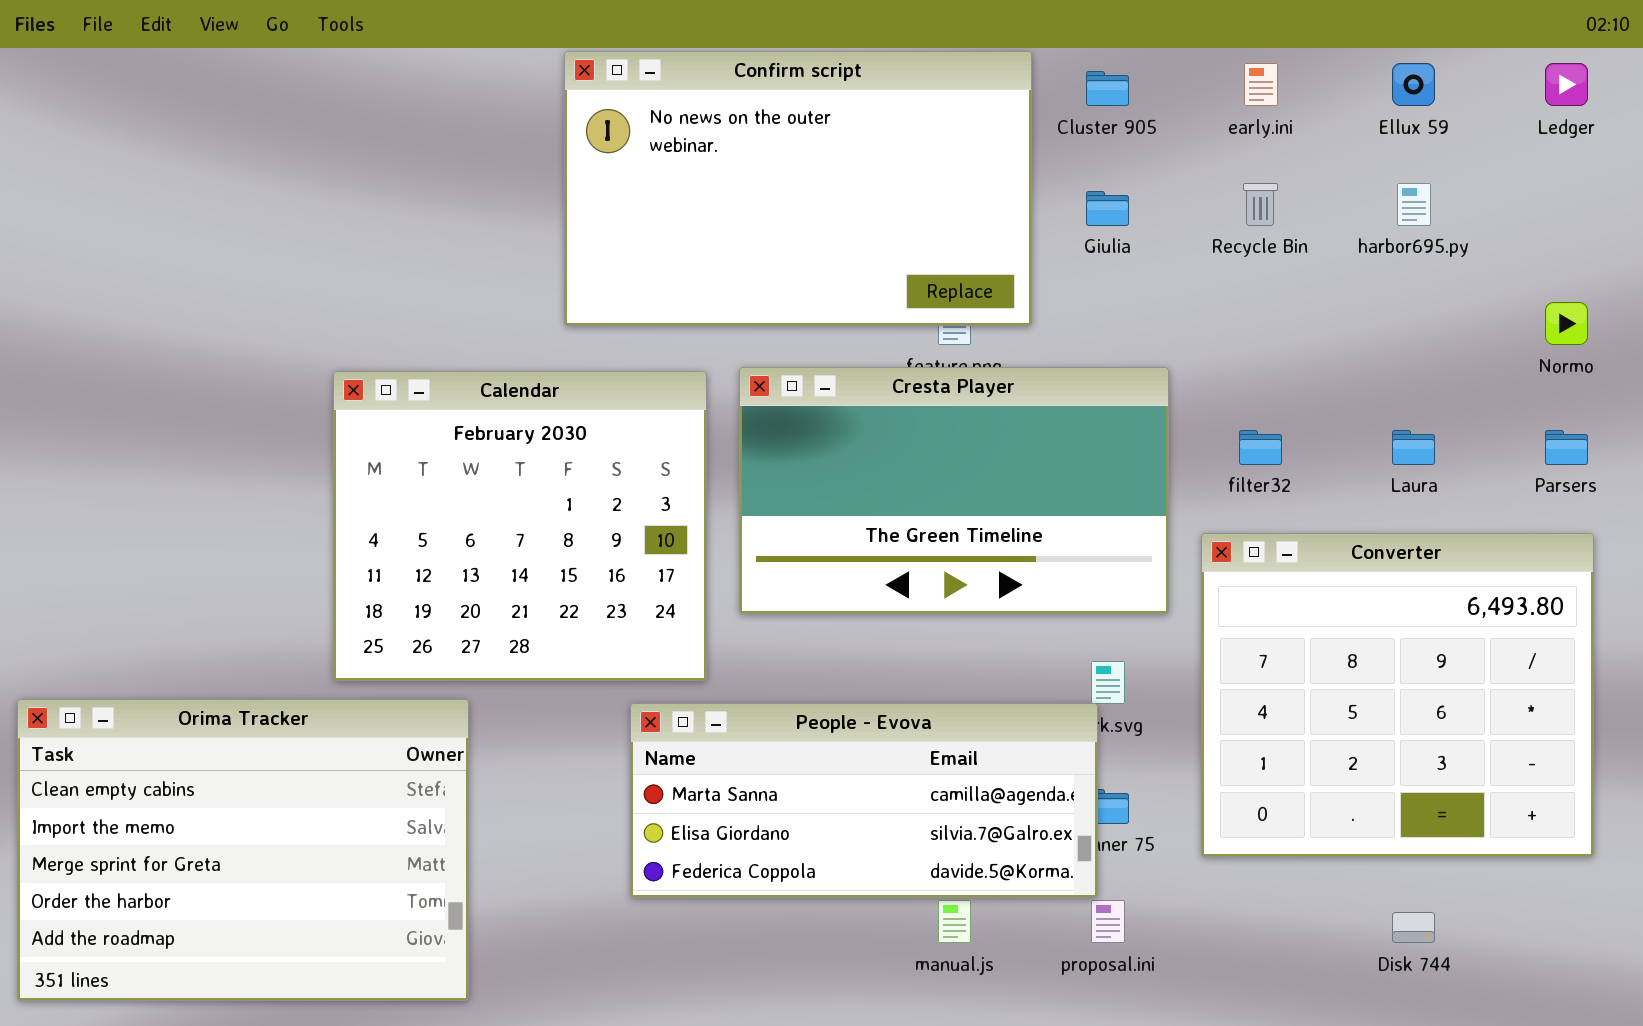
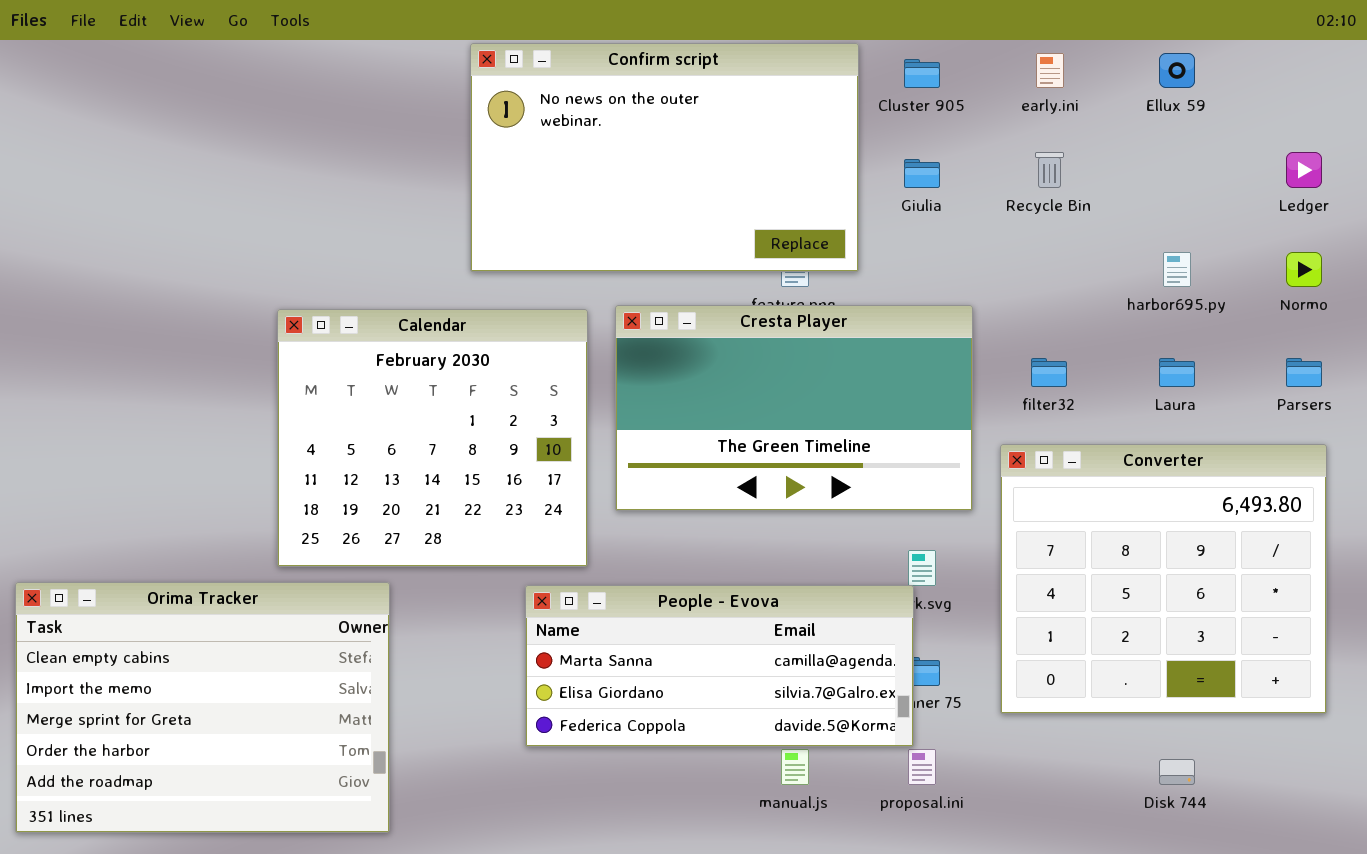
Ledger: [1545,63,1588,106] -> [1286,152,1322,188], moved
harbor695.py: [1397,183,1431,226] -> [1163,252,1191,287], moved

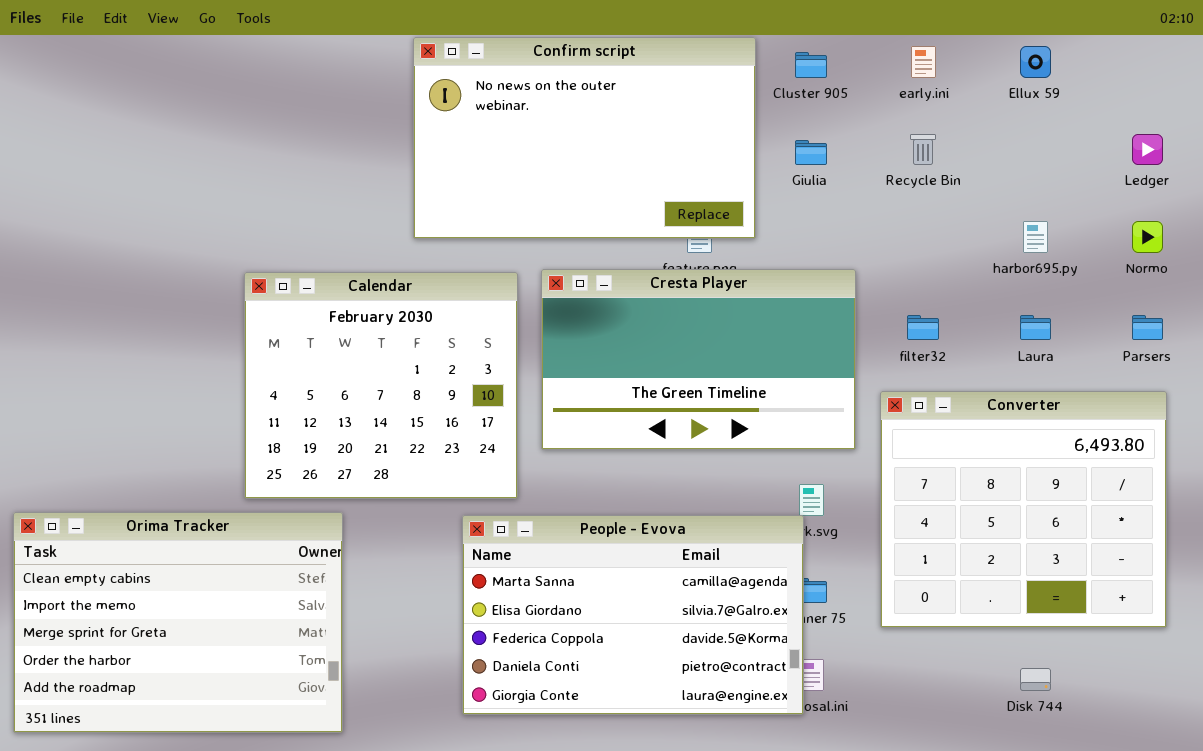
People - Evova: [525,585,914,747] -> [462,515,804,715], resized

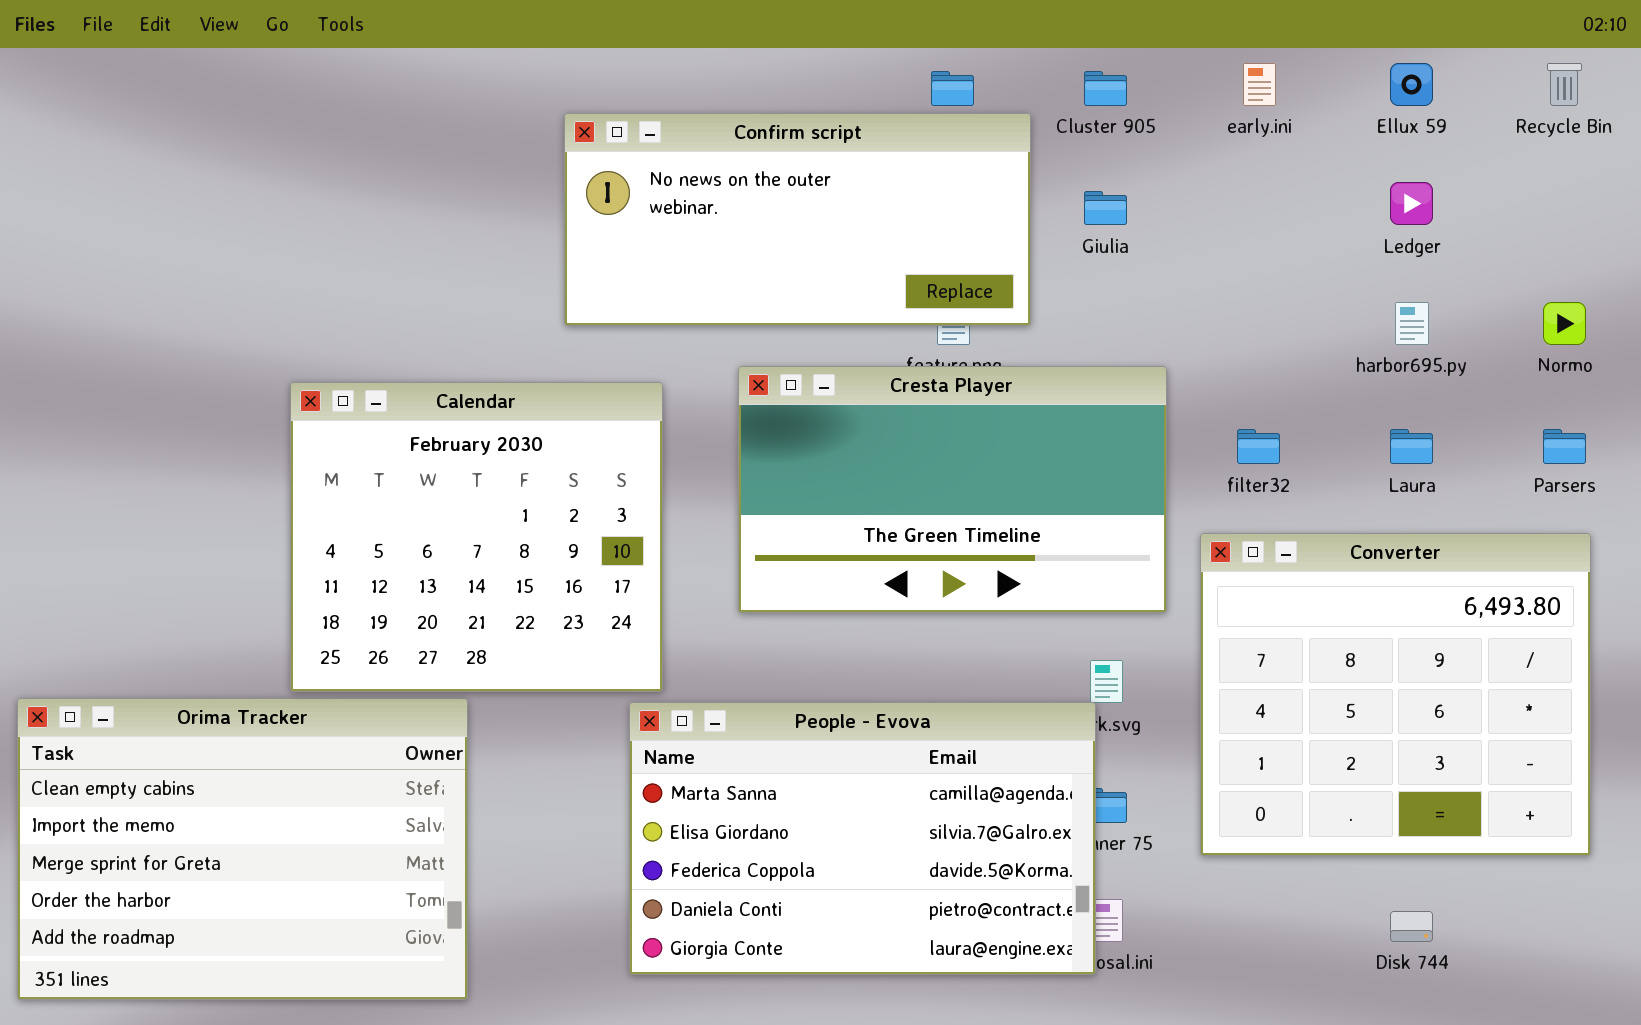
Confirm script: [413,37,756,239] -> [564,113,1031,326], resized
Recycle Bin: [910,134,936,165] -> [1547,63,1582,106], moved
Ledger: [1132,134,1163,165] -> [1390,182,1433,225], moved
Calendar: [244,272,518,499] -> [290,382,663,692], moved

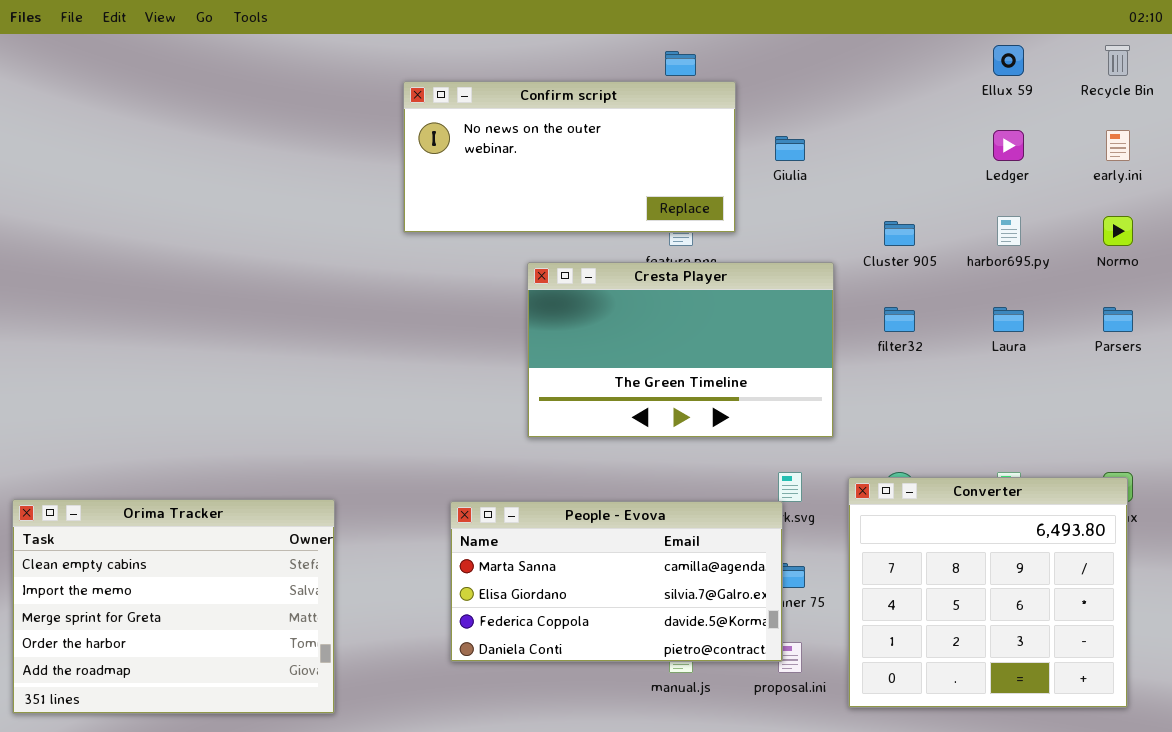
early.ini: [1243,63,1276,106] -> [1106,130,1130,161], moved
Cluster 905: [1084,71,1127,106] -> [884,221,915,246], moved
Calendar: [290,382,663,692] -> none, closed
Converter: [1200,533,1591,856] -> [848,477,1128,708], moved
People - Evova: [629,702,1096,975] -> [450,501,783,662], resized

